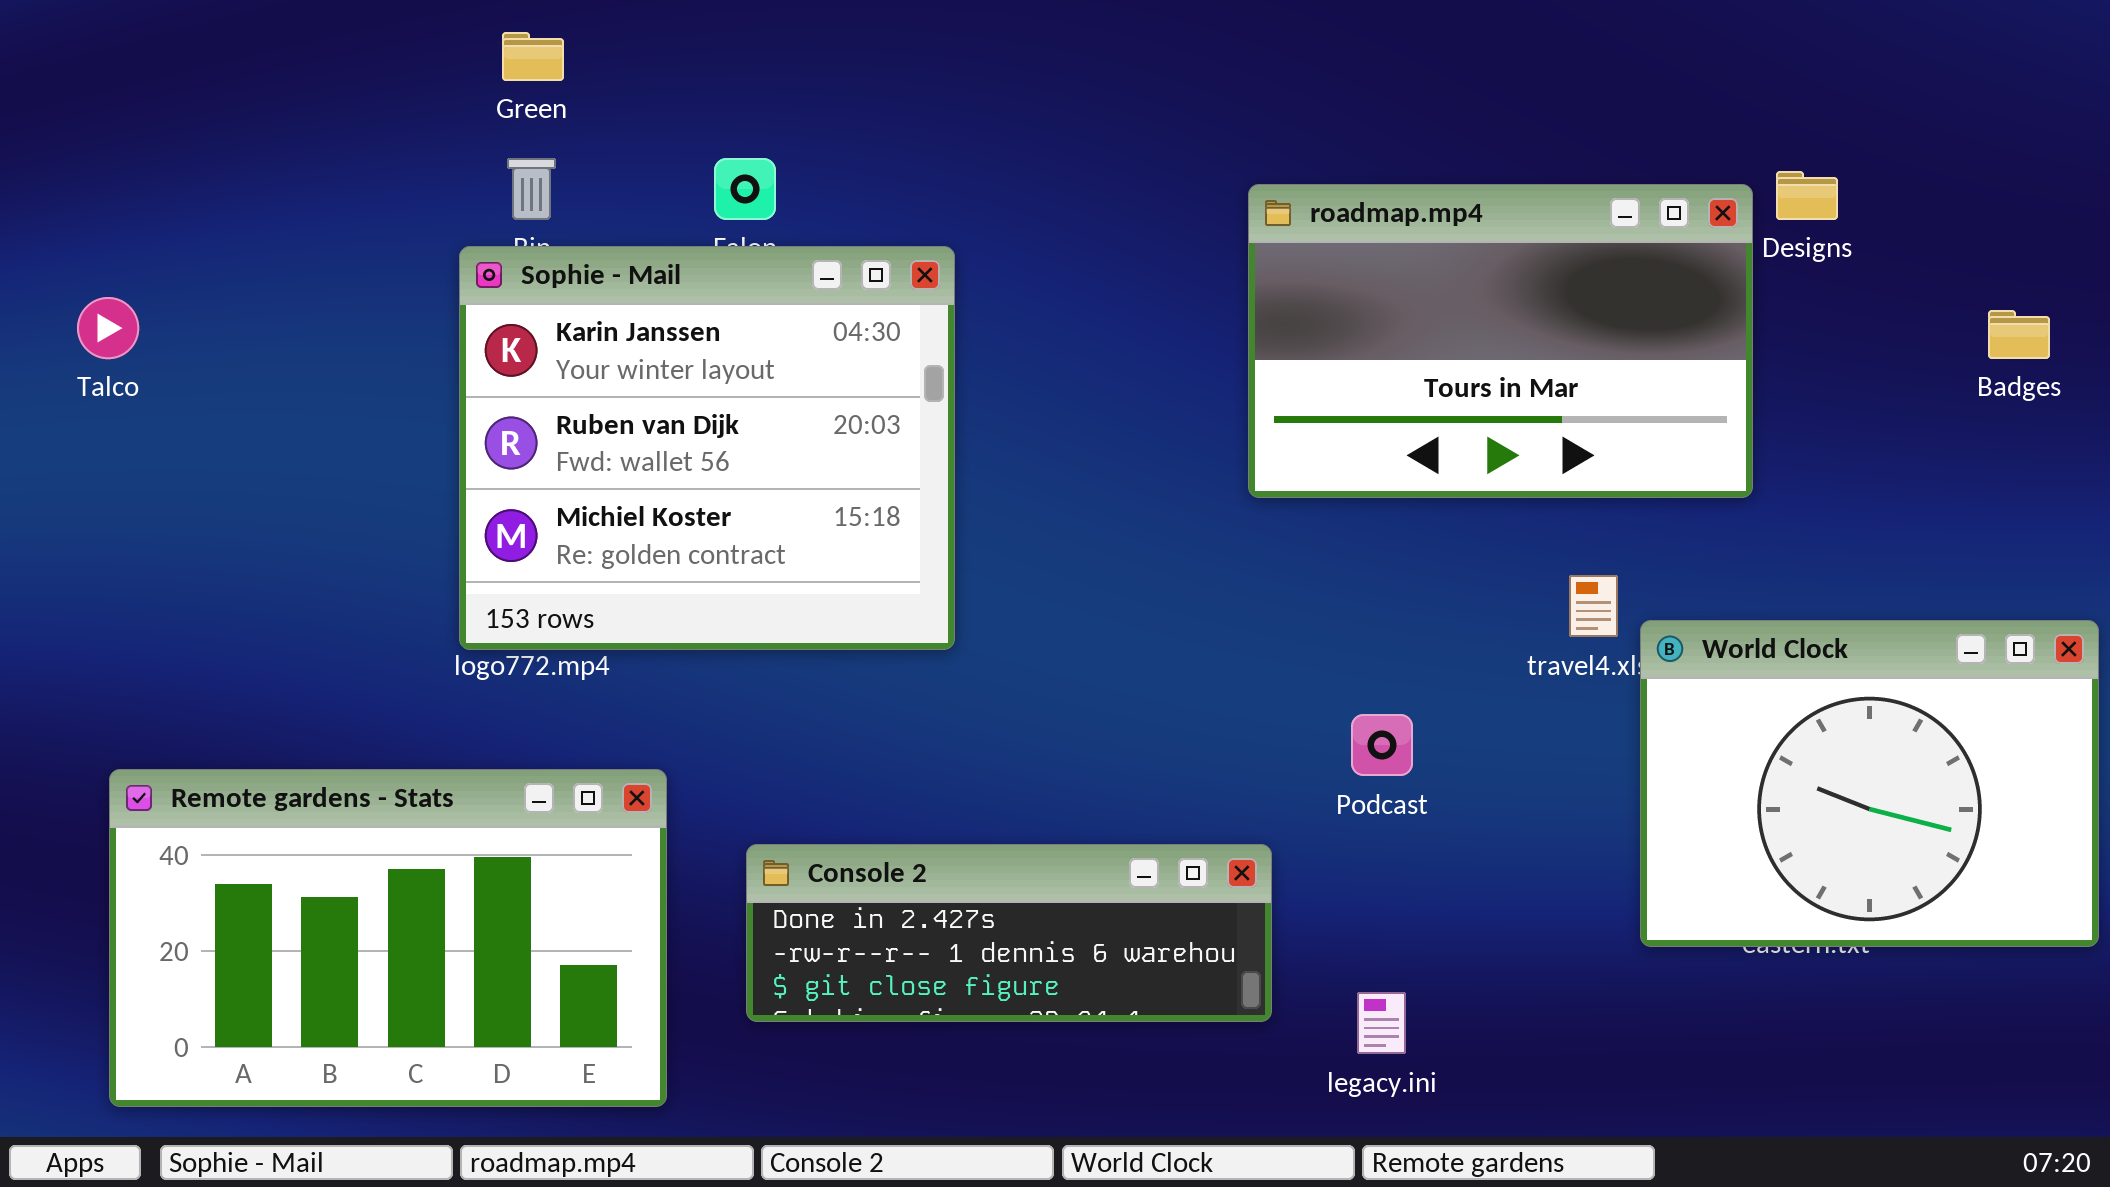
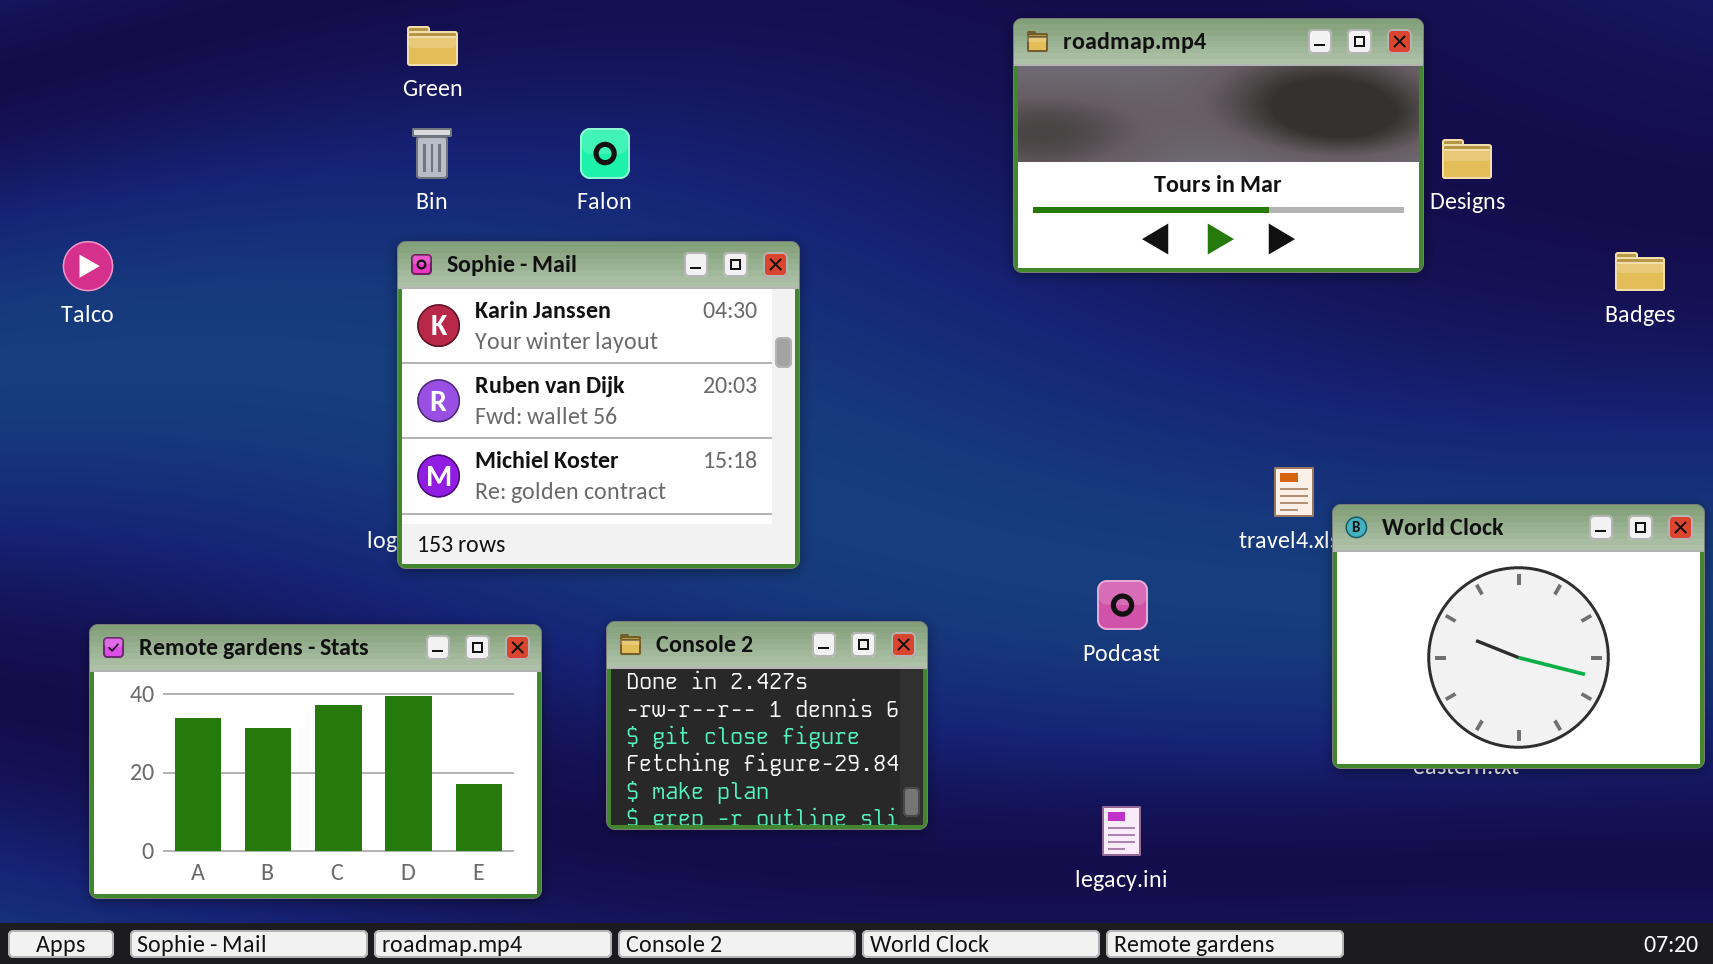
roadmap.mp4: [1248,184,1753,498] -> [1013,18,1424,273], moved
Sophie - Mail: [459,246,955,650] -> [397,241,800,569], moved
Console 2: [746,844,1272,1022] -> [606,621,928,830], resized

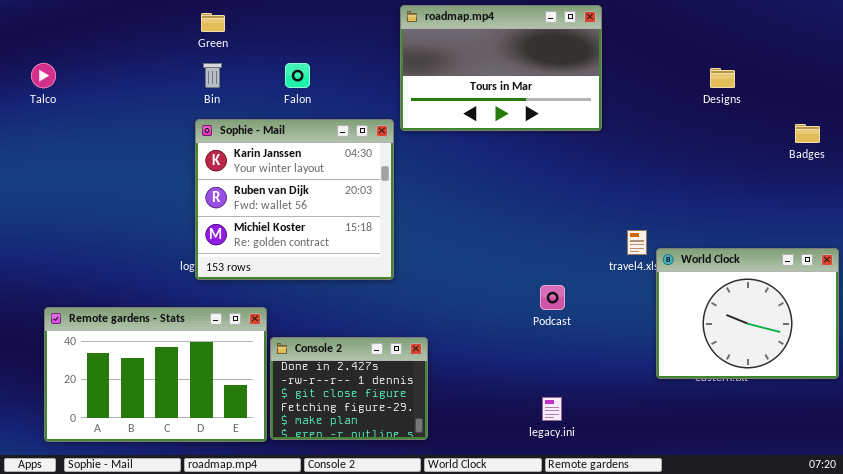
roadmap.mp4: [1013,18,1424,273] -> [400,5,602,131], moved
Talco: [63,241,113,291] -> [31,63,56,88], moved
Console 2: [606,621,928,830] -> [270,337,428,440], moved

